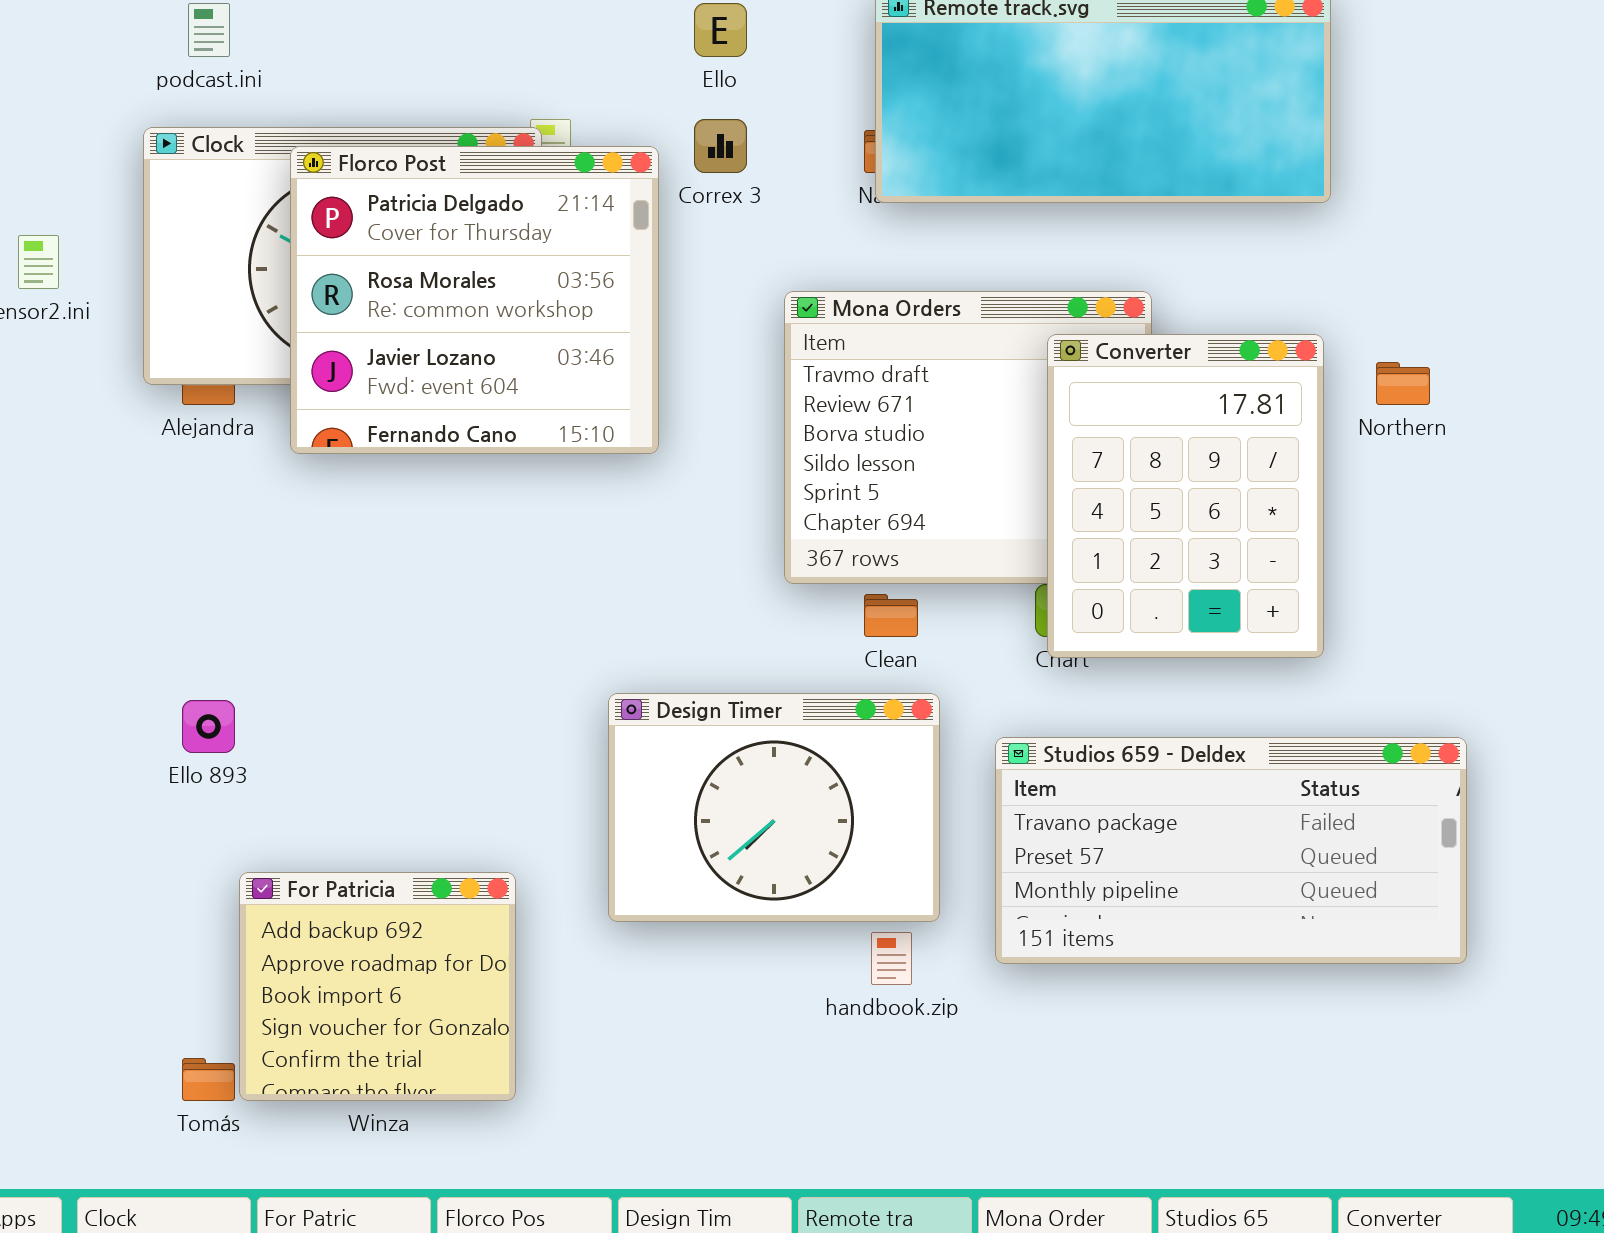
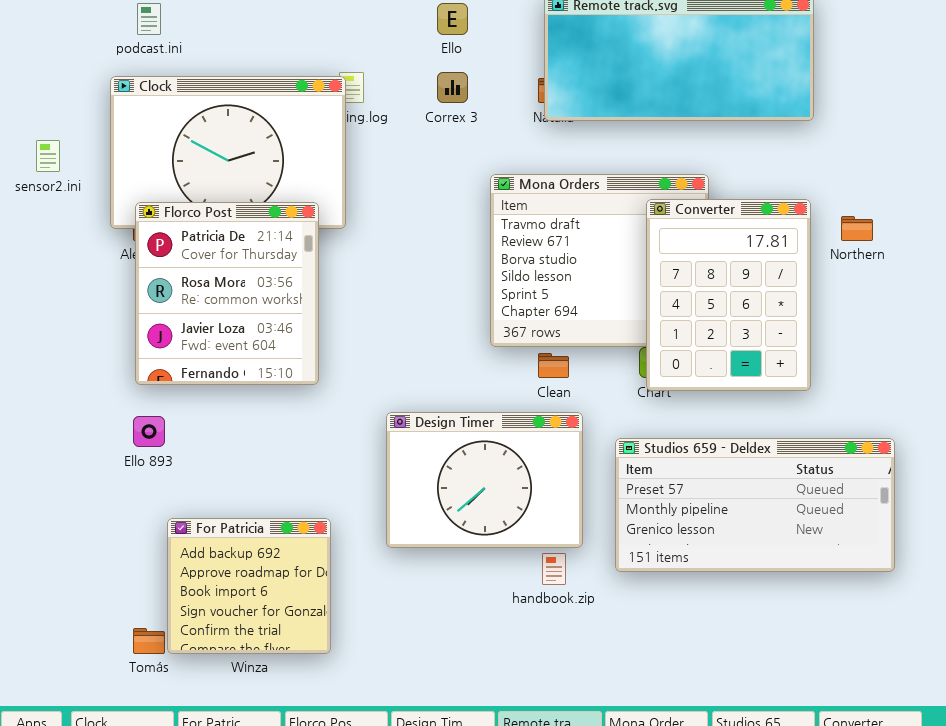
Florco Post: [290,146,659,454] -> [135,202,319,385], moved, resized
Studios 659 - Deldex: [995,737,1467,964] -> [615,438,895,572], scrolled down 1 row

